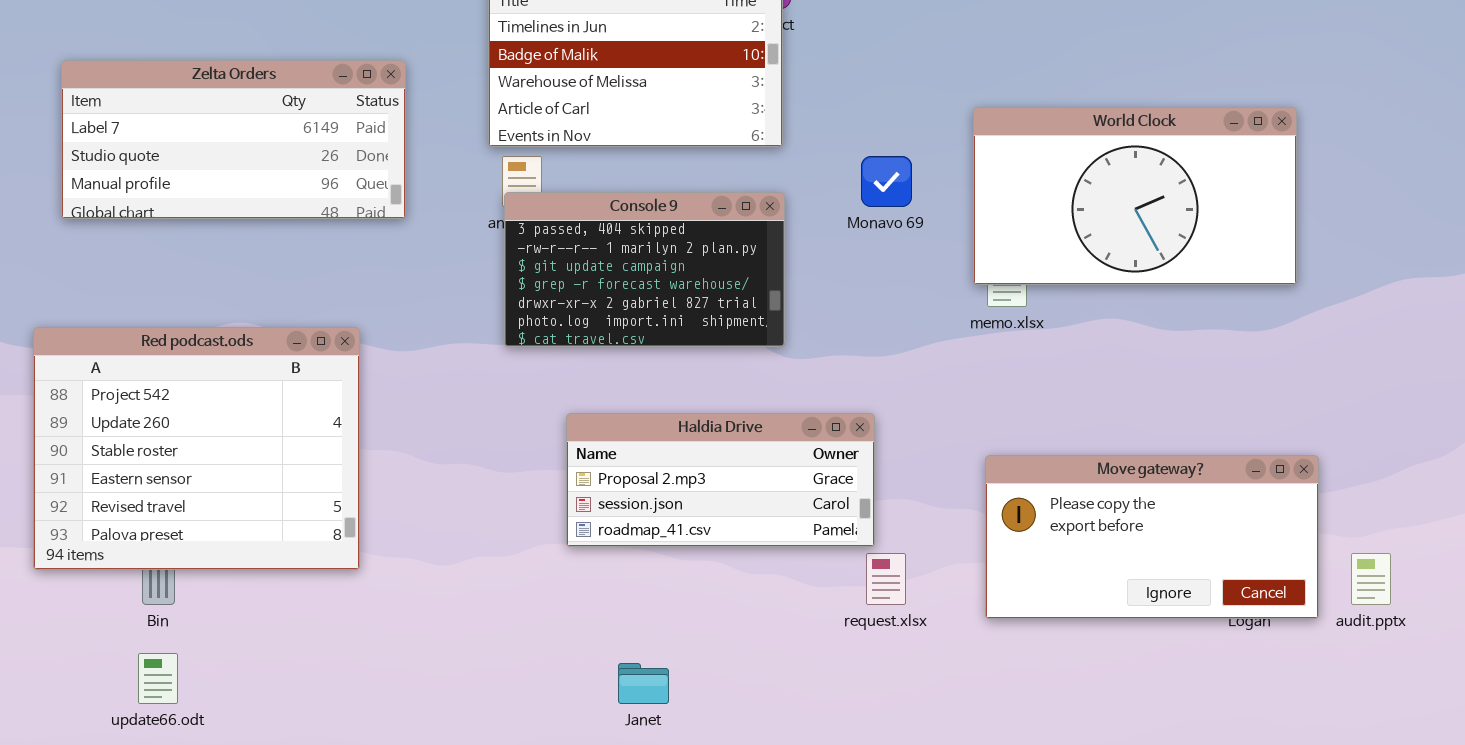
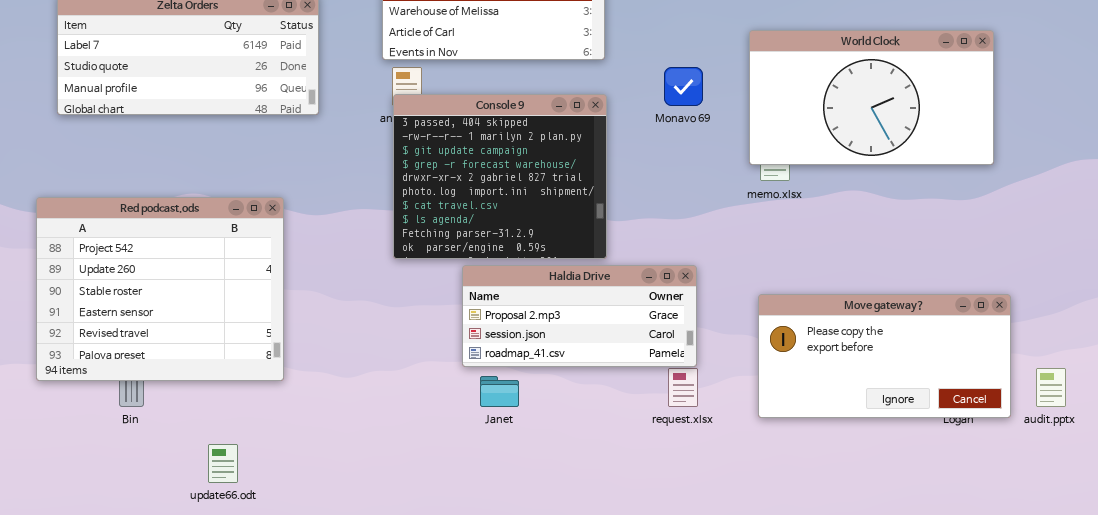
Console 9: [504,192,785,347] -> [393,94,607,259], resized
Haldia Drive: [566,413,875,547] -> [462,265,697,367], moved
update66.odt: [138,653,178,704] -> [208,444,238,483], moved
Janet: [618,663,669,704] -> [480,376,519,407], moved

